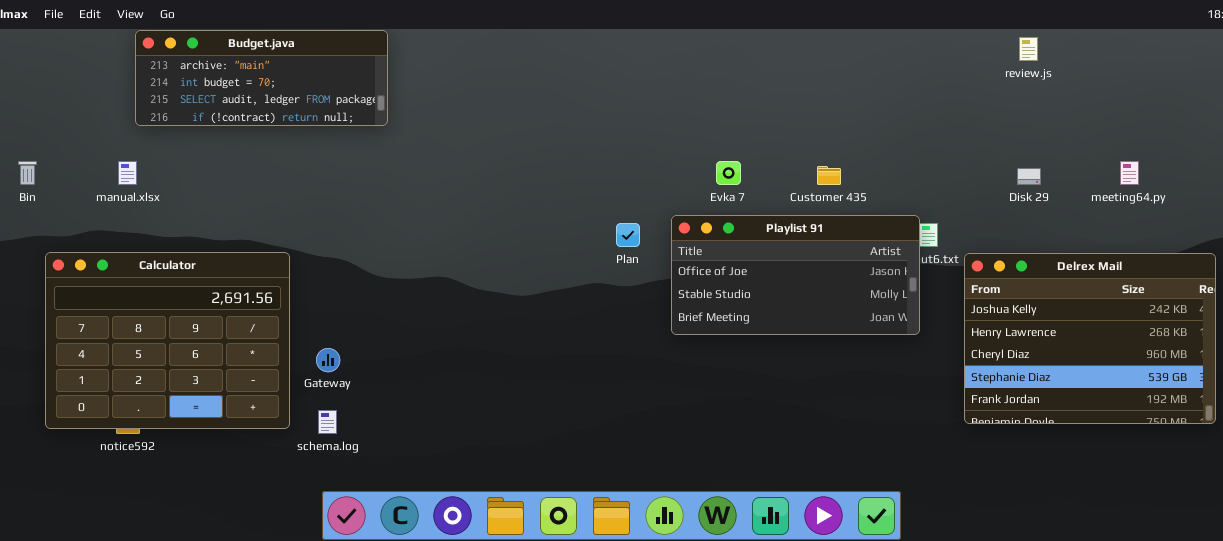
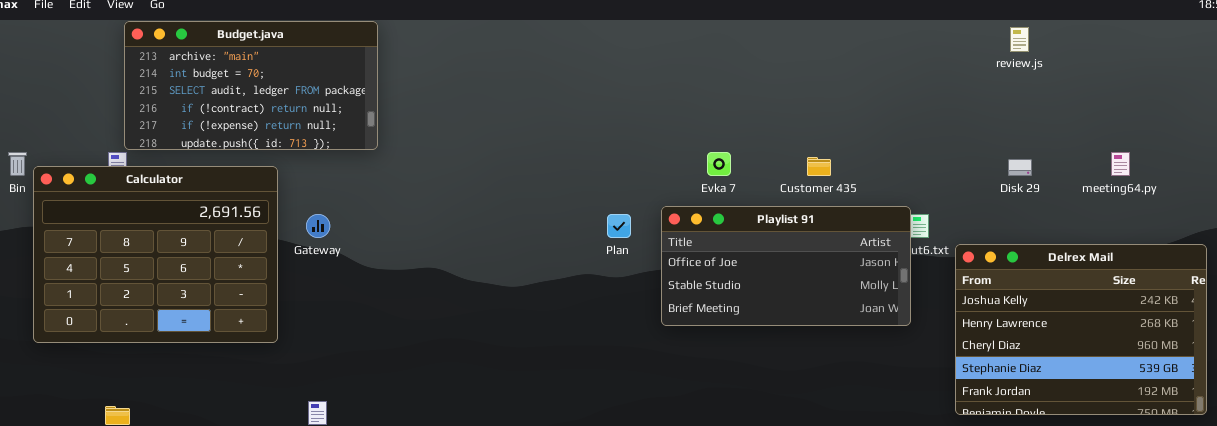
Budget.java: [135,30,388,126] -> [124,21,378,150], resized
Calculator: [45,252,290,429] -> [33,166,278,343], moved
Gateway: [316,348,340,372] -> [306,214,330,238], moved

